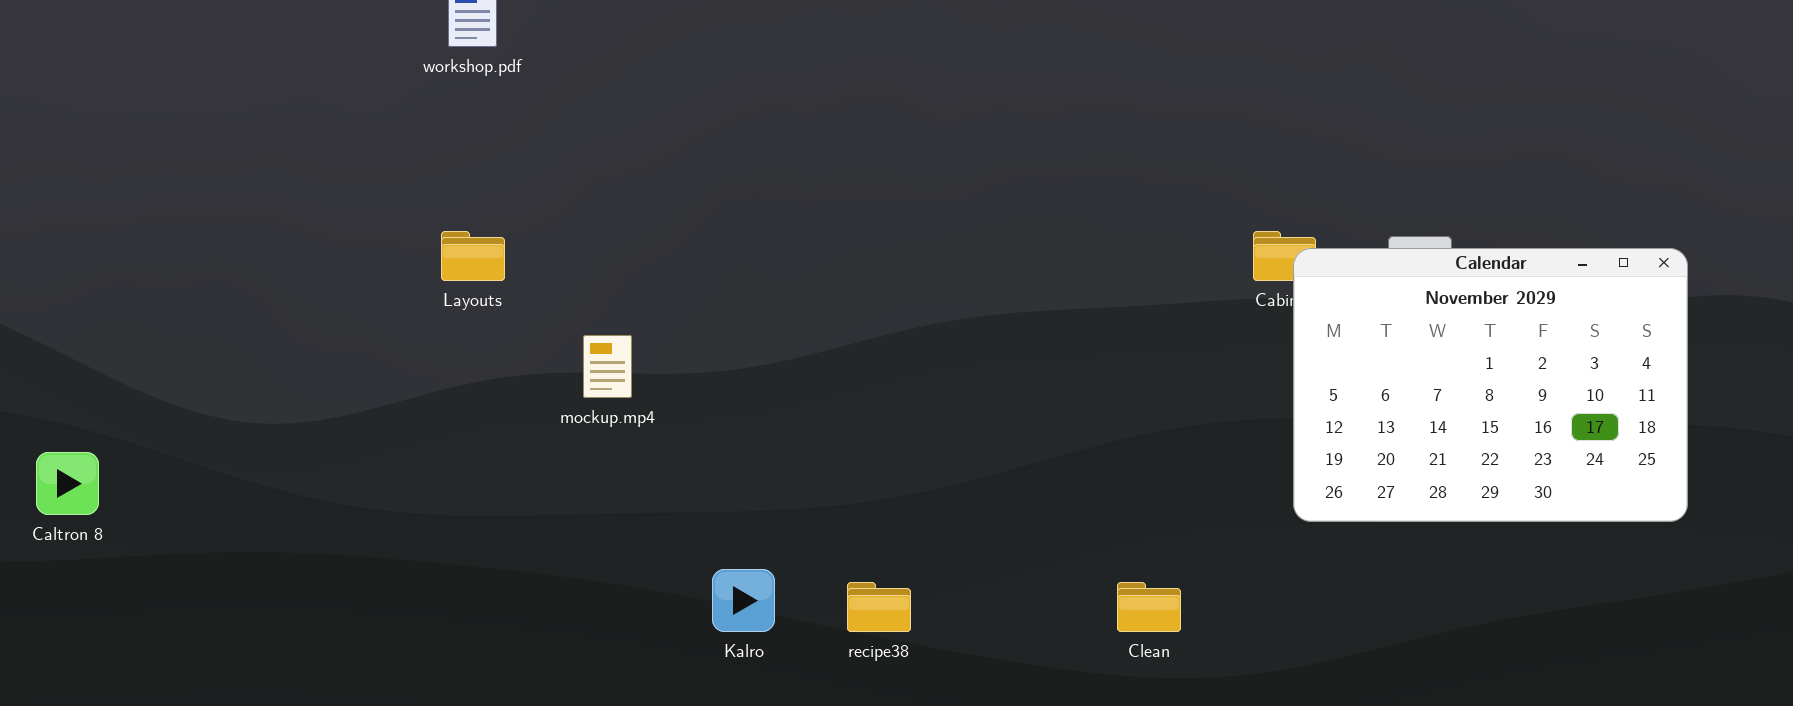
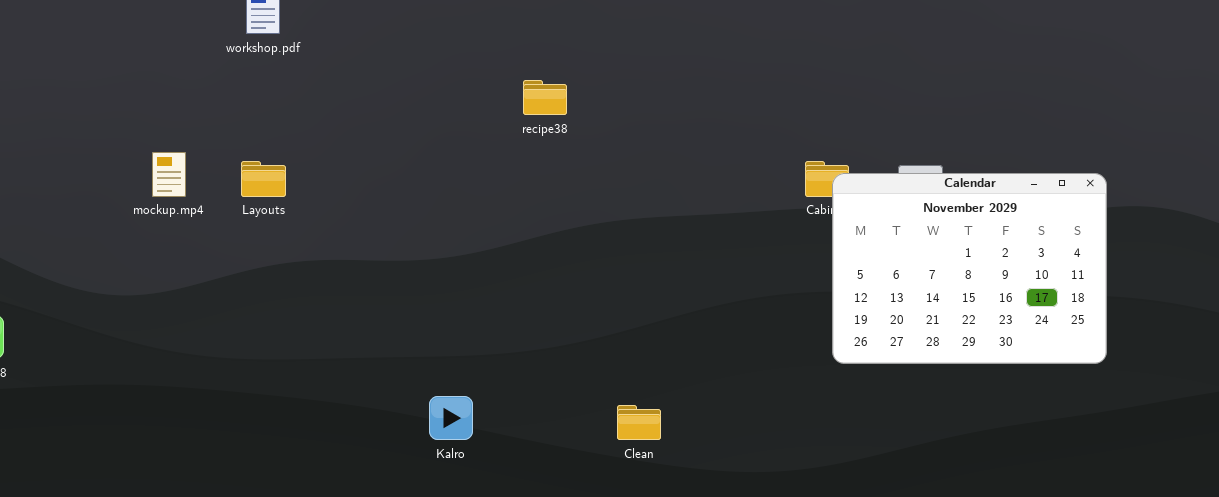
mockup.mp4: [583,335,632,398] -> [152,152,186,197], moved
recipe38: [847,582,911,632] -> [523,80,567,115], moved
Clean: [1117,582,1181,632] -> [617,405,661,440], moved

